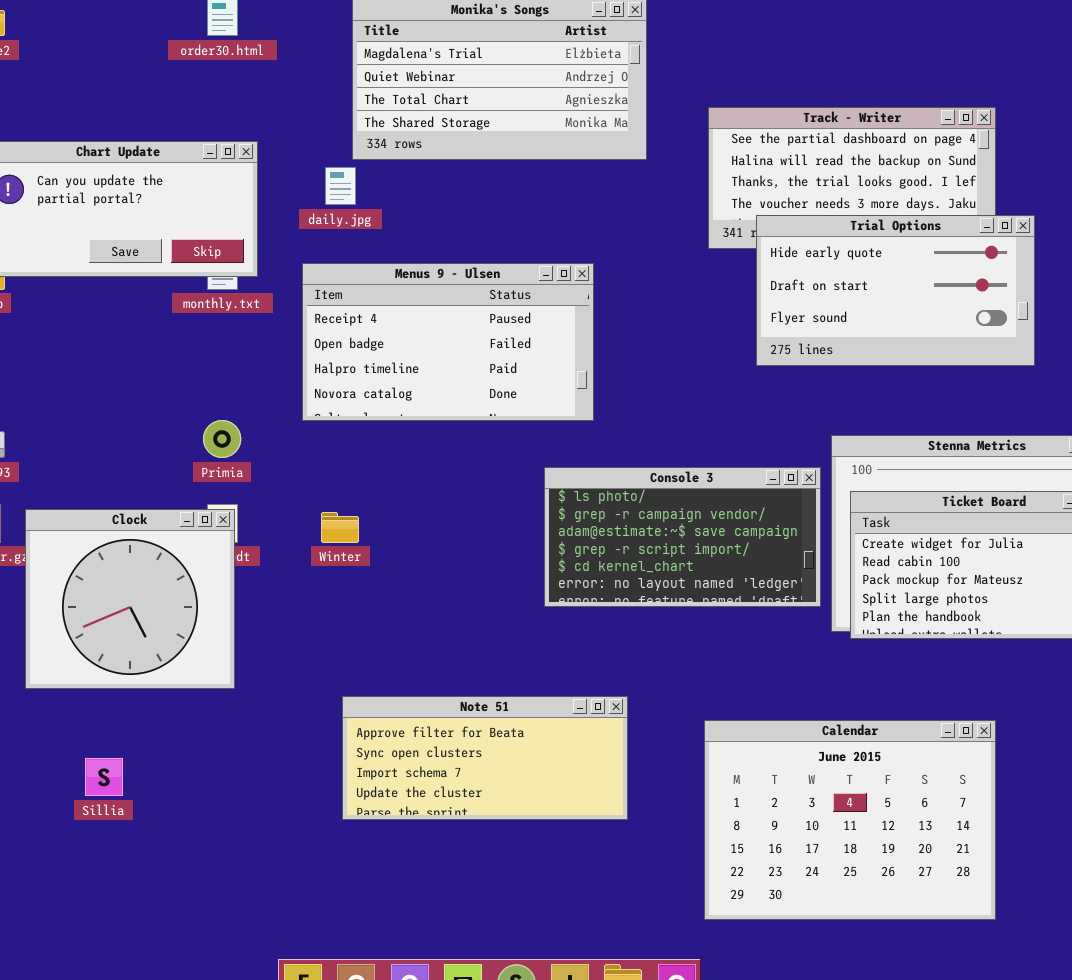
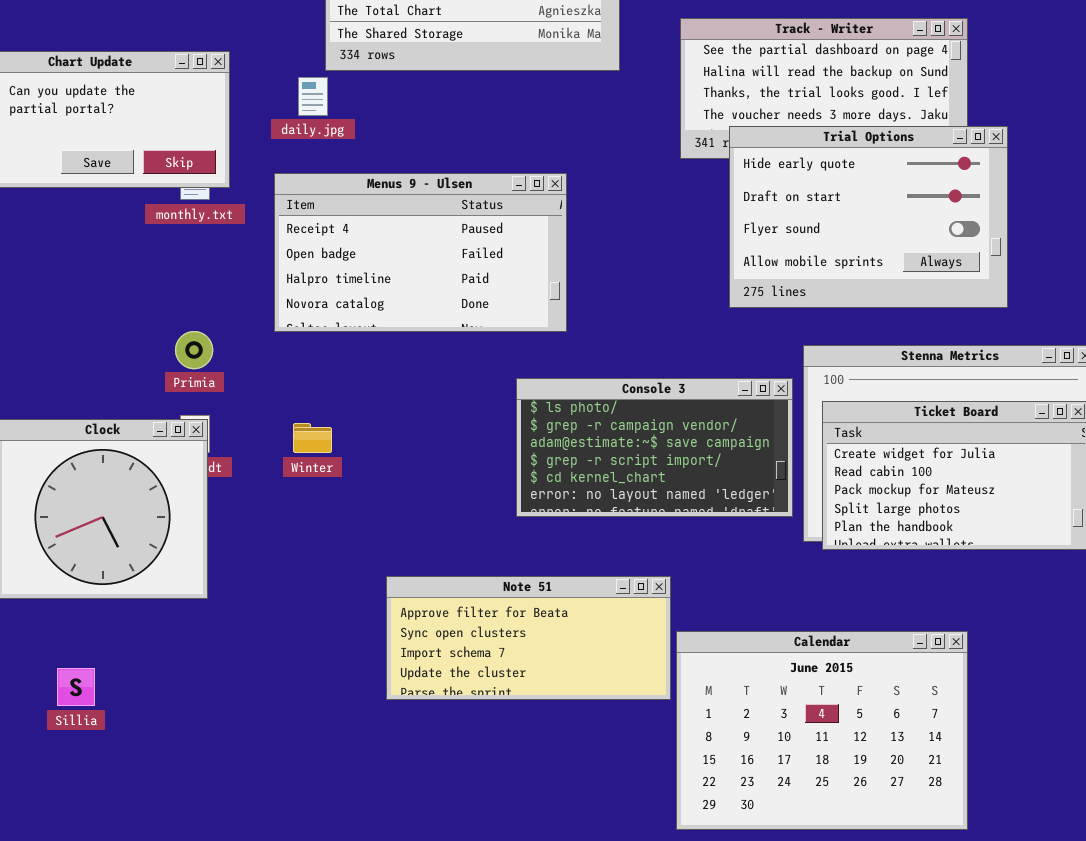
Trial Options: [756,215,1035,366] -> [729,126,1008,308], resized
Note 51: [342,696,628,820] -> [386,576,671,700], moved

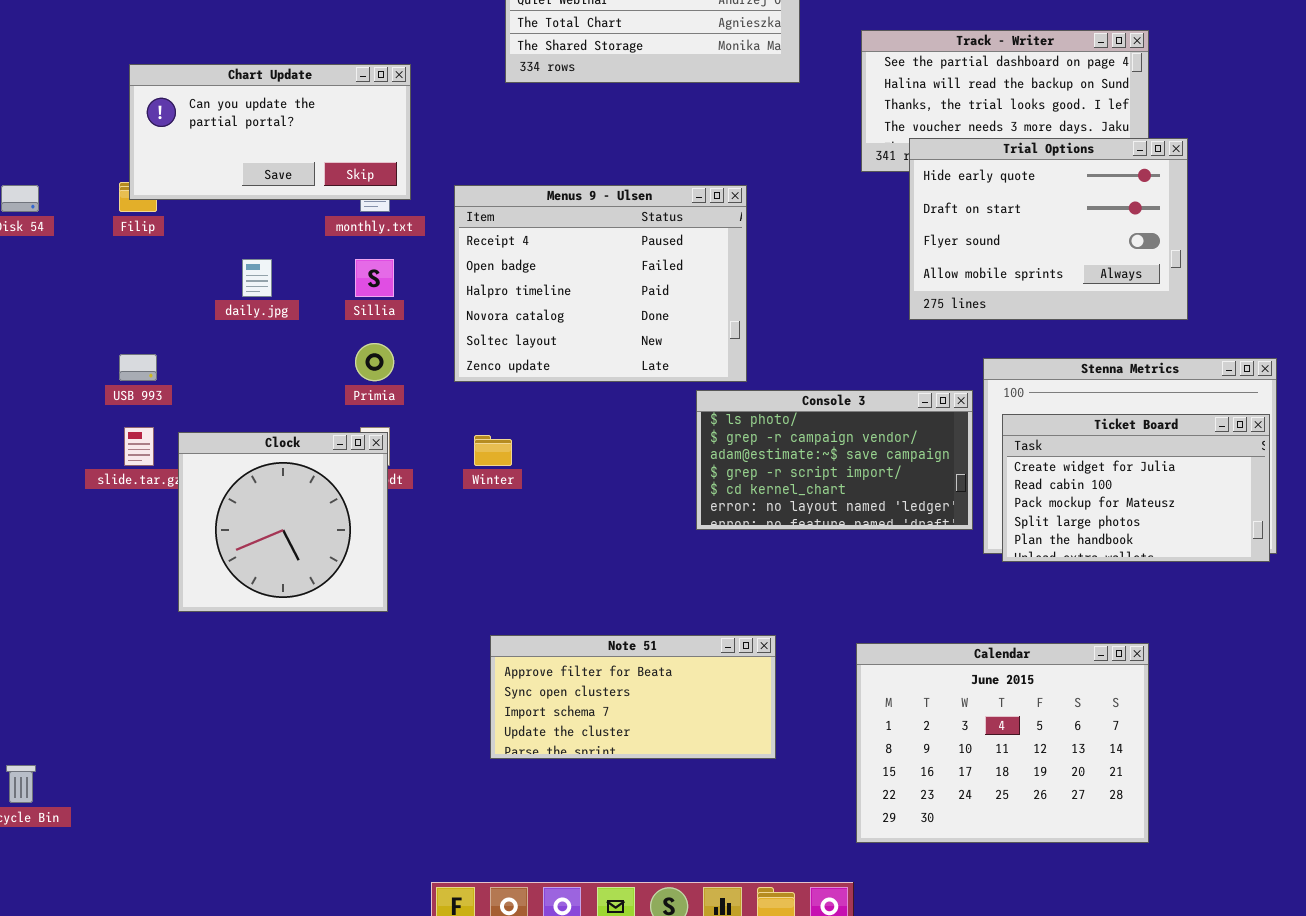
daily.jpg: [298,77,328,116] -> [242,259,272,297], moved
Menus 9 - Ulsen: [274,173,567,332] -> [454,185,747,382], resized
Note 51: [386,576,671,700] -> [490,635,776,759], moved
Sillia: [57,668,95,706] -> [355,259,394,297], moved

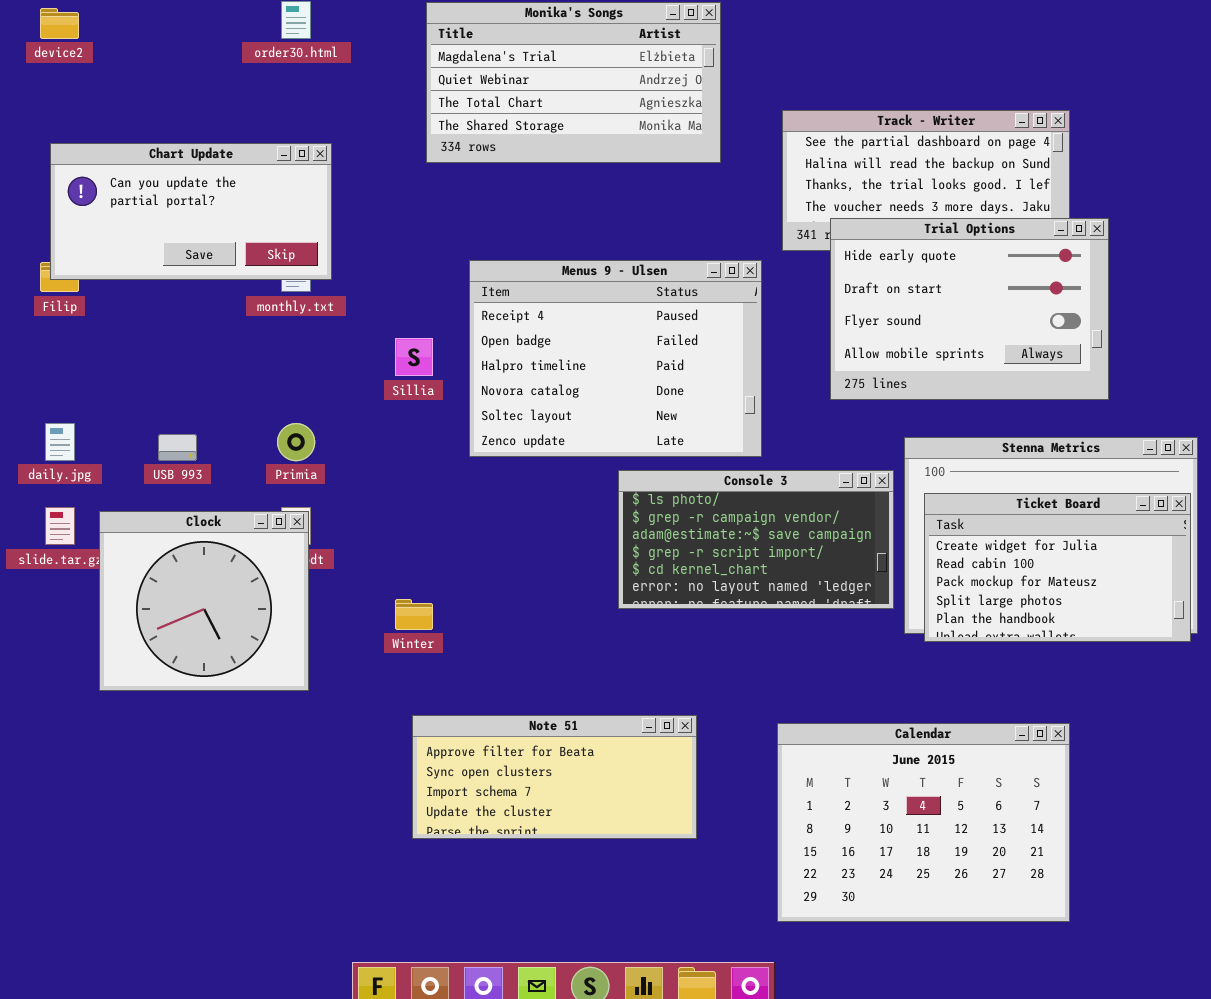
Menus 9 - Ulsen: [454,185,747,382] -> [469,260,762,457], moved
daily.jpg: [242,259,272,297] -> [45,423,75,461], moved
Sillia: [355,259,394,297] -> [395,338,433,376], moved
USB 993: [119,354,157,381] -> [158,434,197,461], moved
Winter: [474,435,512,466] -> [395,599,433,630], moved

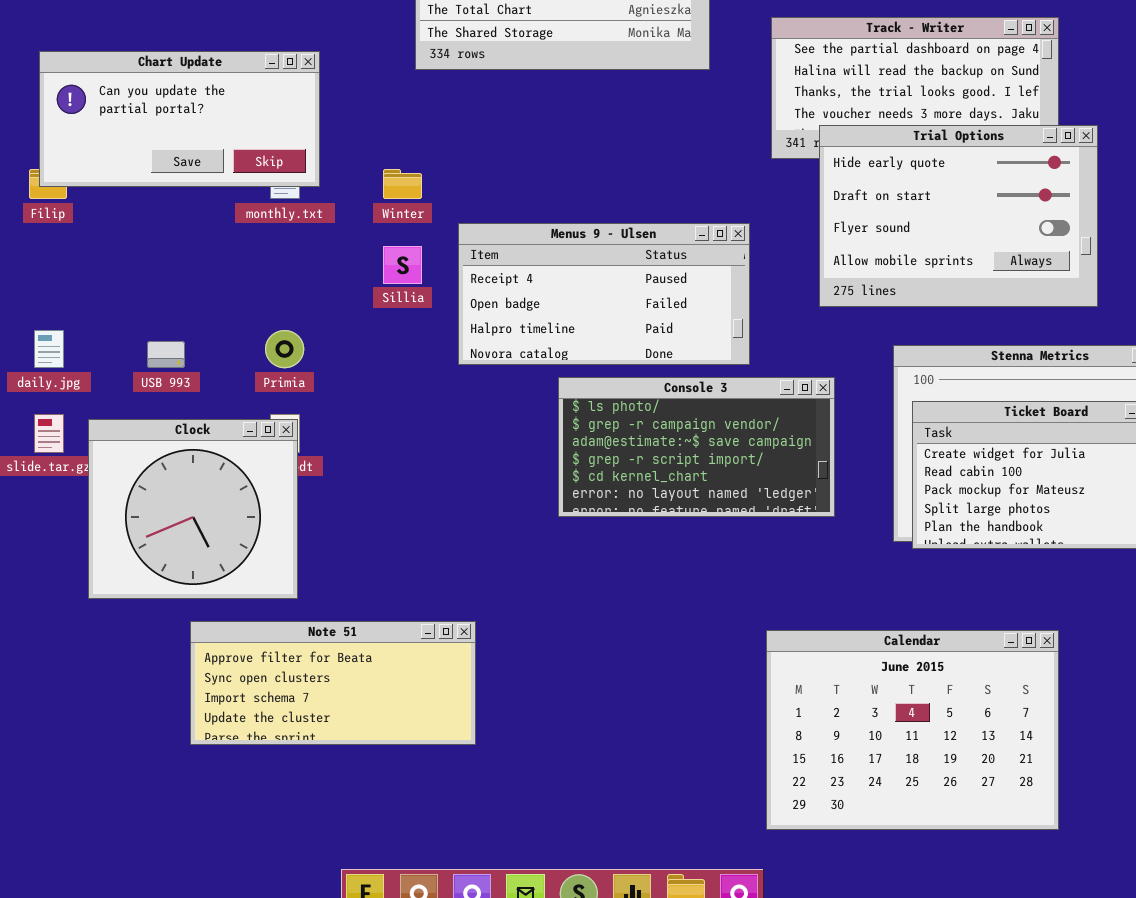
Menus 9 - Ulsen: [469,260,762,457] -> [458,223,750,365], resized
Console 3: [618,470,894,609] -> [558,377,835,517], moved
Winter: [395,599,433,630] -> [383,169,422,199], moved
Note 51: [412,715,697,839] -> [190,621,476,745], moved

